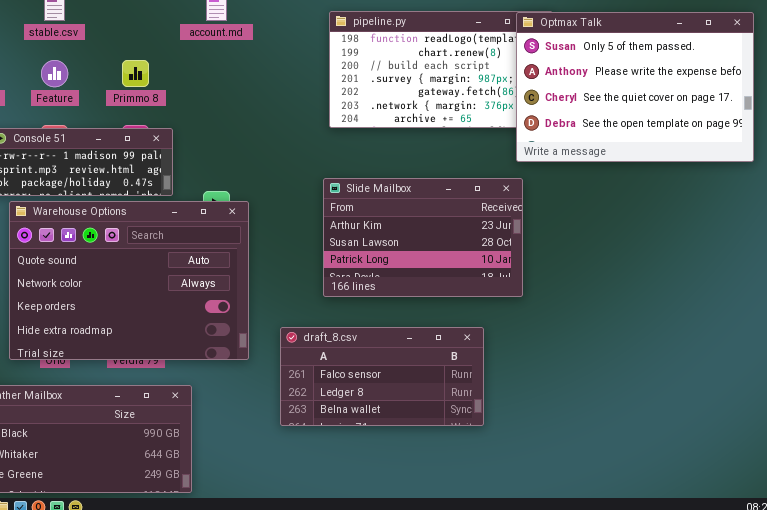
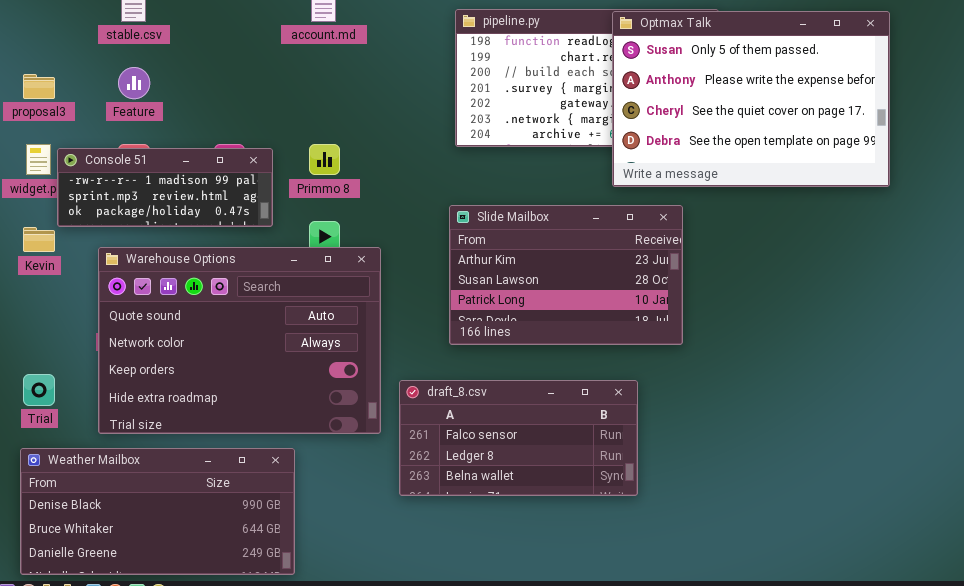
Optmax Talk: [516,12,754,162] -> [612,11,890,187], moved
Primmo 8: [122,60,149,87] -> [309,144,340,175], moved
Warehouse Options: [9,201,249,360] -> [98,247,381,434], moved

